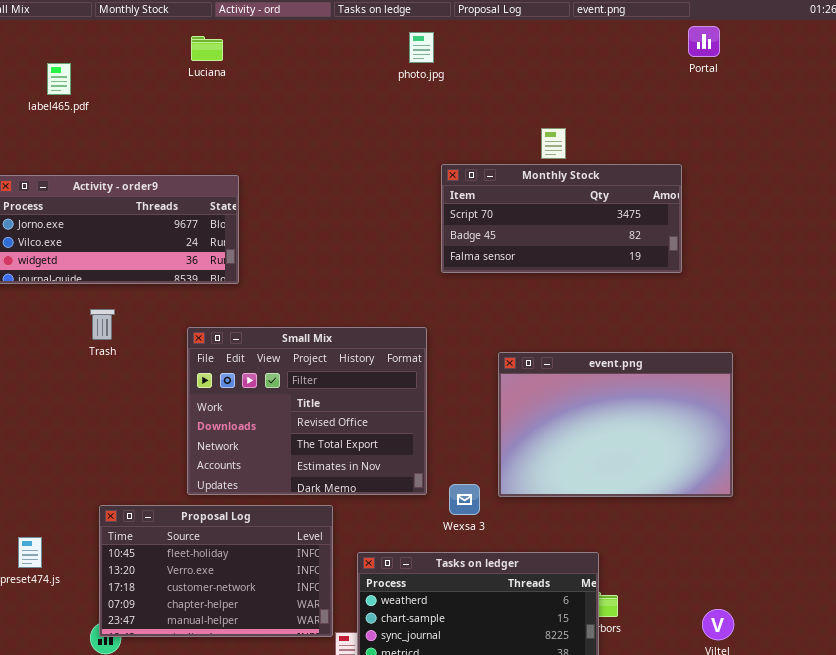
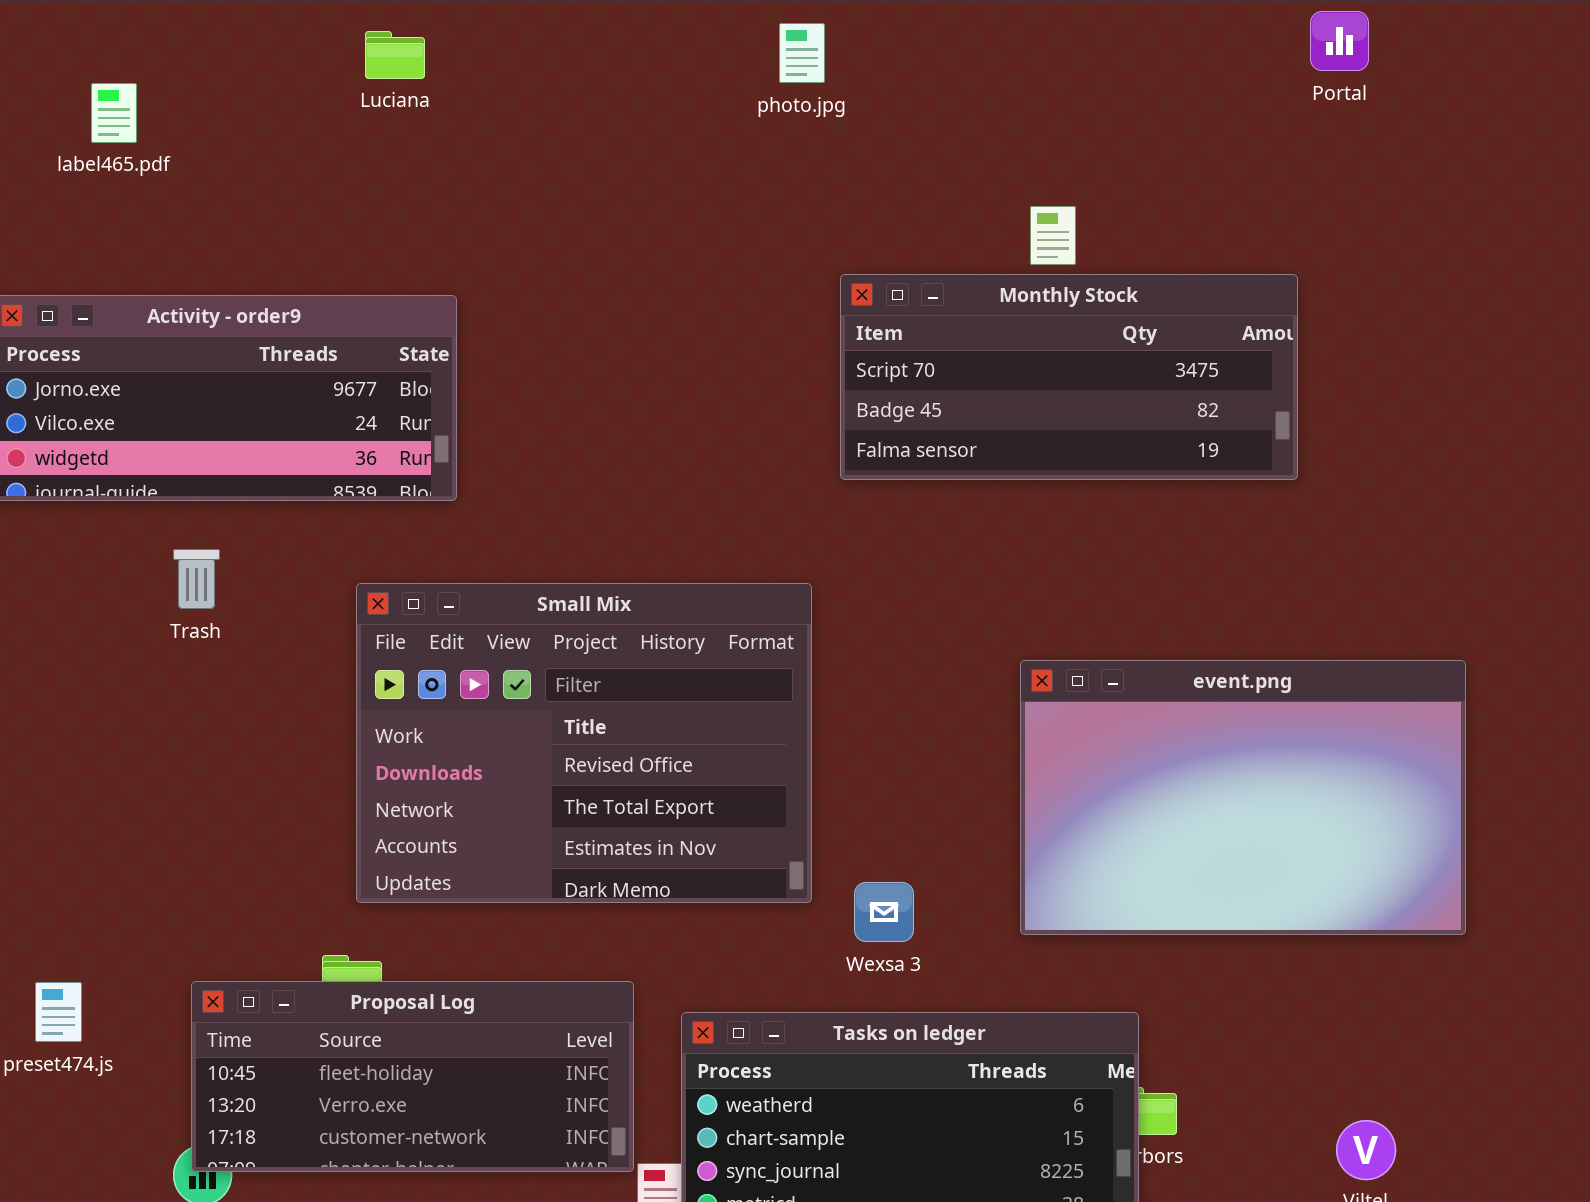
event.png: [498,352,733,497] -> [1020,660,1466,935], moved
Proposal Log: [99,505,333,637] -> [191,981,634,1172], resized

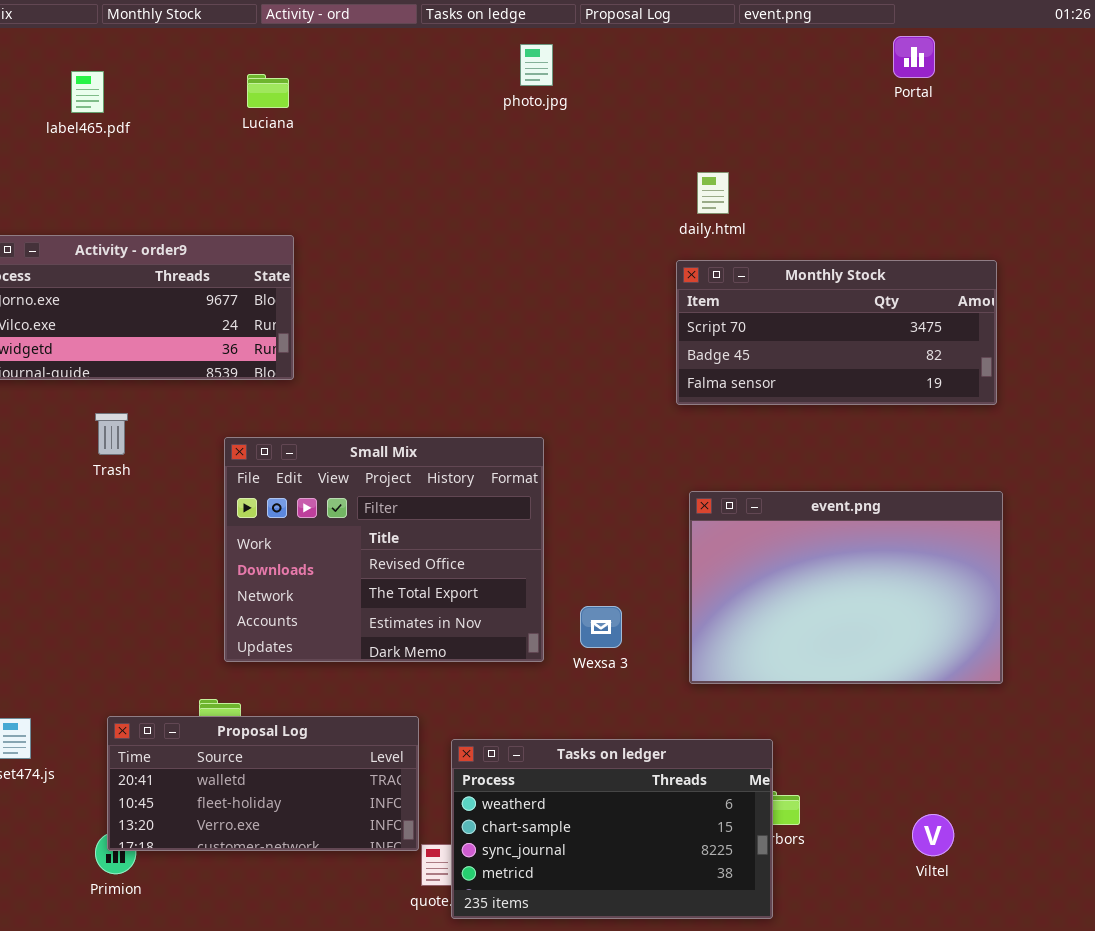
Luciana: [365,31,425,79] -> [247,74,289,108], moved
label465.pdf: [91,83,137,143] -> [71,71,104,113], moved
Monthly Stock: [840,274,1298,480] -> [676,260,997,405], moved
Wexsa 3: [854,882,914,942] -> [580,606,622,648], moved
Proposal Log: [191,981,634,1172] -> [107,716,419,851], scrolled up 1 row

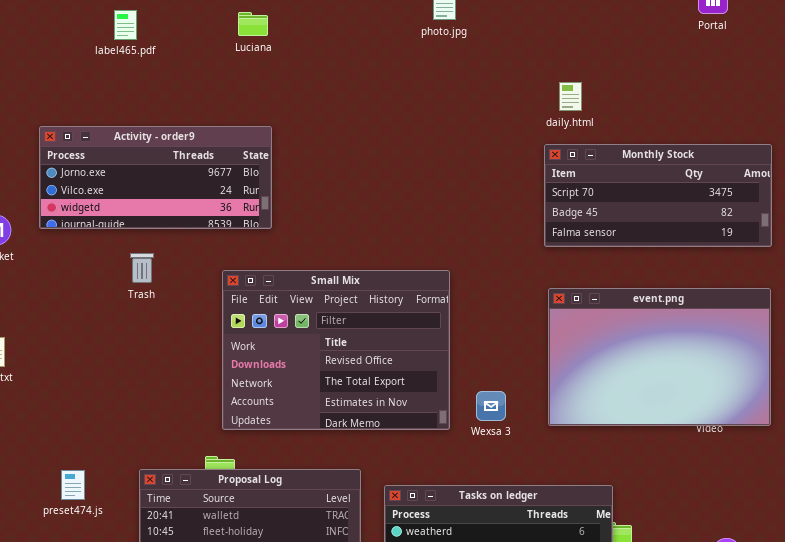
event.png: [689,491,1003,684] -> [548,288,771,426], moved

